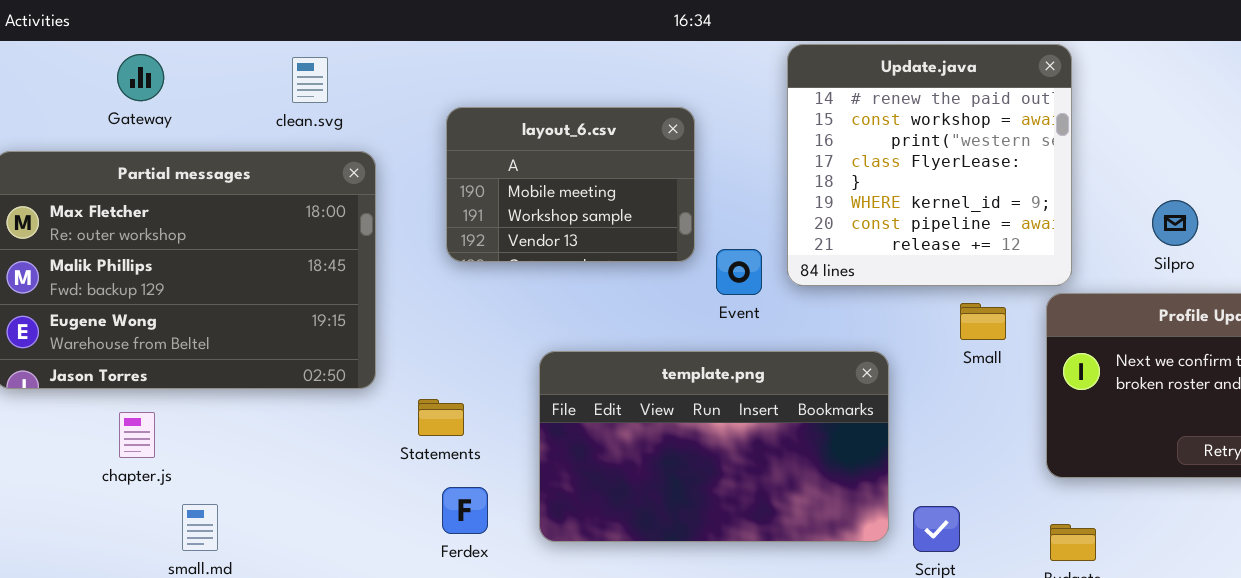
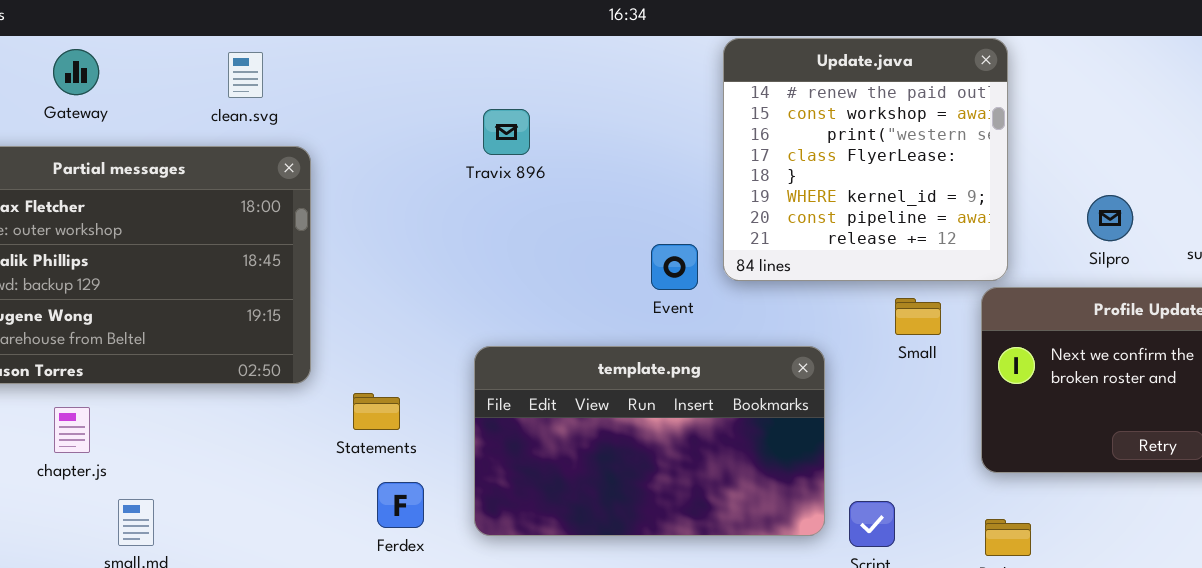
layout_6.csv: [446,107,695,262] -> none, closed

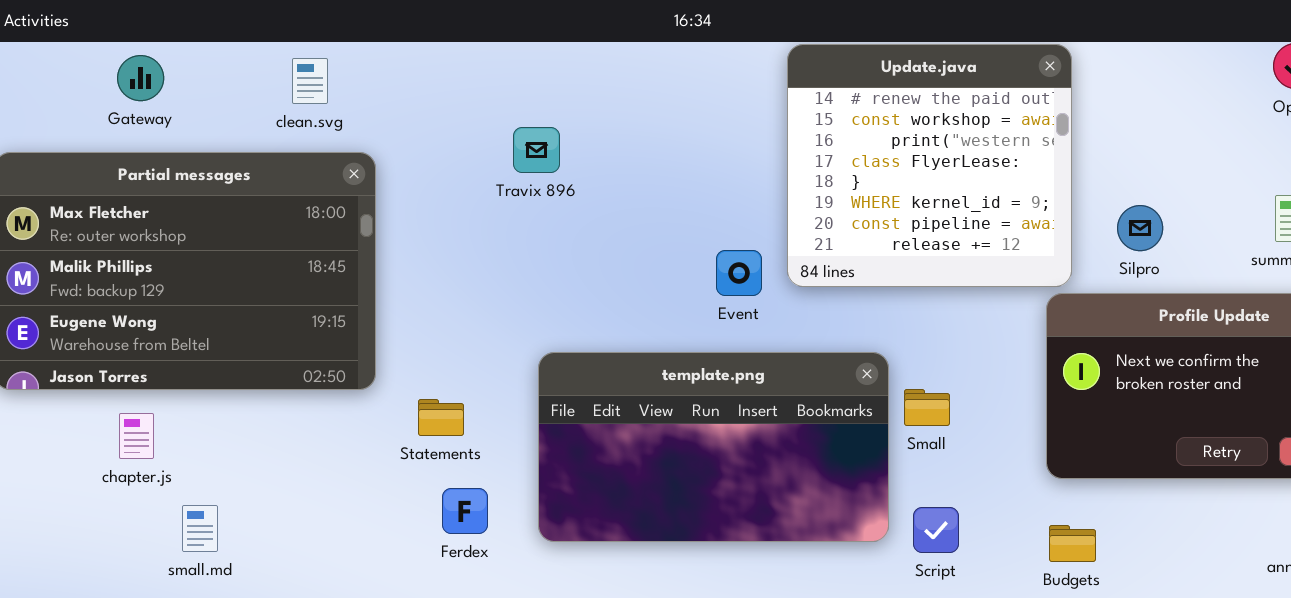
Travix 896: [483,109,530,155] -> [513,127,560,173], moved
Silpro: [1087,195,1133,241] -> [1117,205,1163,251], moved
Small: [895,298,941,335] -> [904,389,950,426], moved

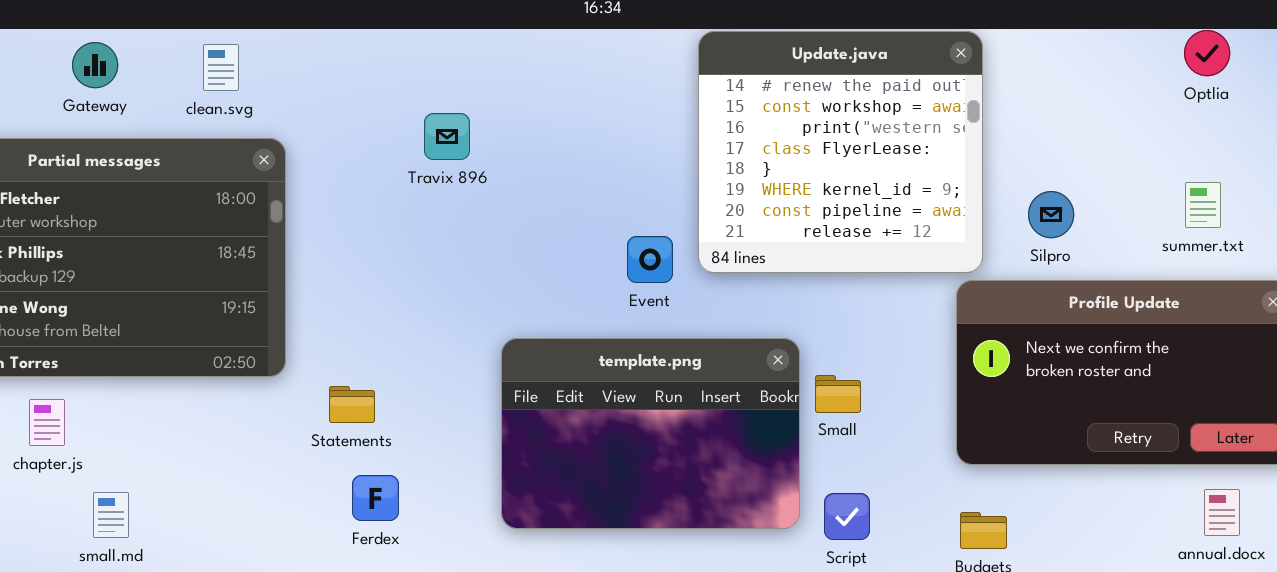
Gateway: [117,55,164,101] -> [72,42,118,88], moved
template.png: [538,352,889,542] -> [501,338,800,529], resized

